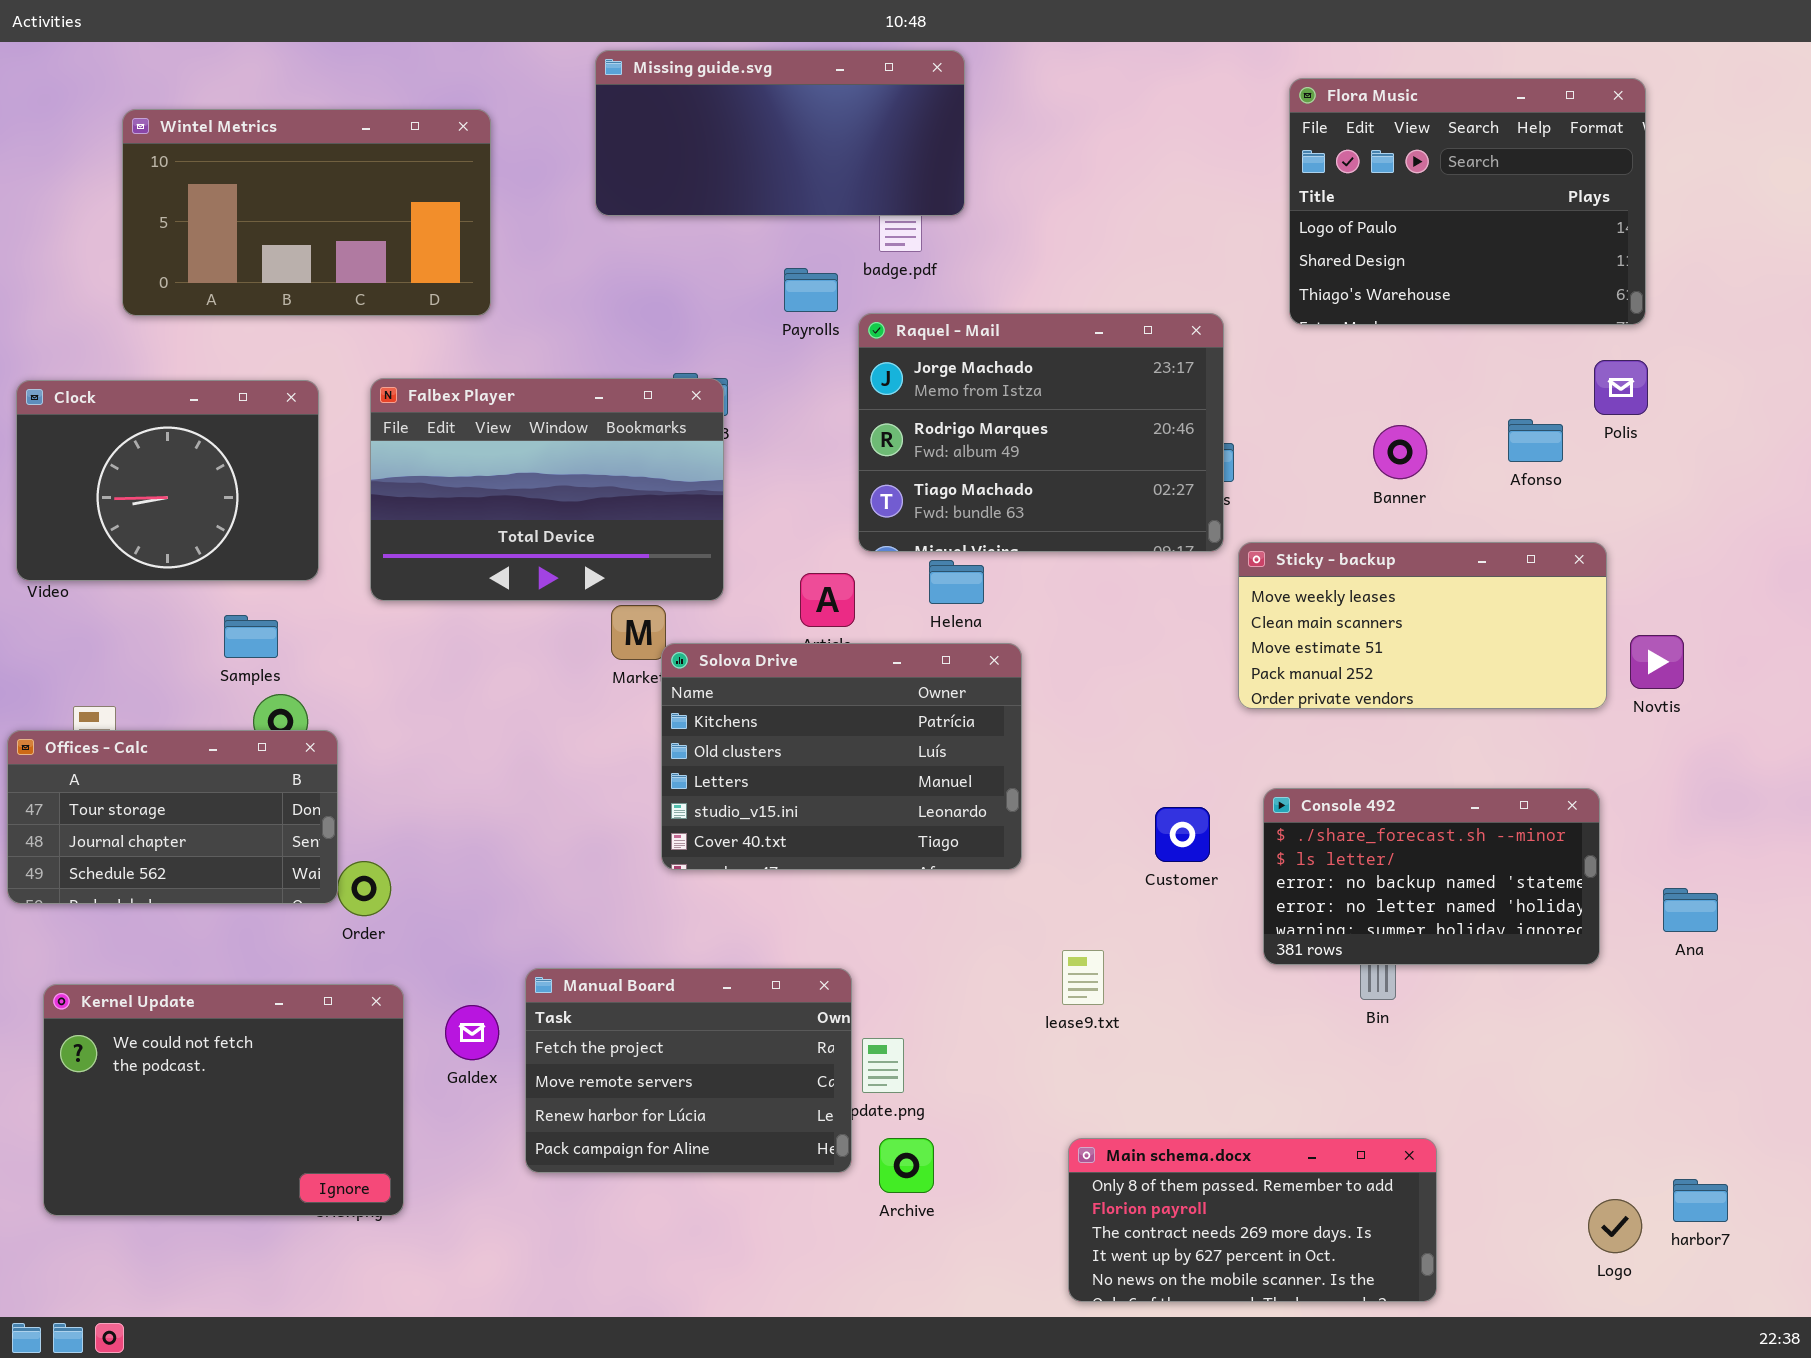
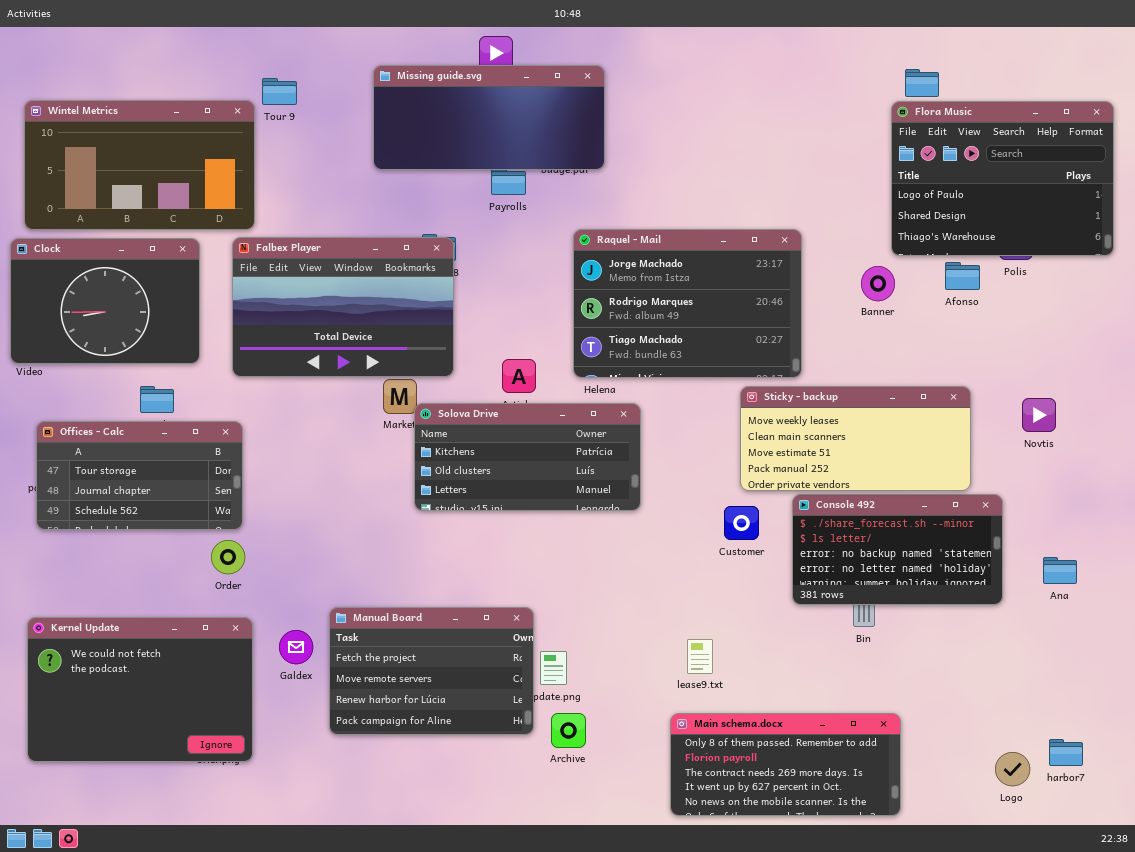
Missing guide.svg: [595,50,965,216] -> [373,65,605,170], moved
Flora Music: [1289,78,1646,325] -> [891,101,1114,256], moved
Wintel Metrics: [122,109,491,316] -> [24,100,255,230], moved
Raquel - Mail: [858,313,1224,552] -> [573,229,802,378], moved
Sticky - backup: [1238,542,1607,709] -> [740,386,971,491], moved
Solova Drive: [661,643,1022,870] -> [414,403,641,511], resized
Offices - Calc: [7,730,338,904] -> [36,421,243,530], moved
lease9.txt: [1062,950,1104,1005] -> [687,639,713,674], moved

